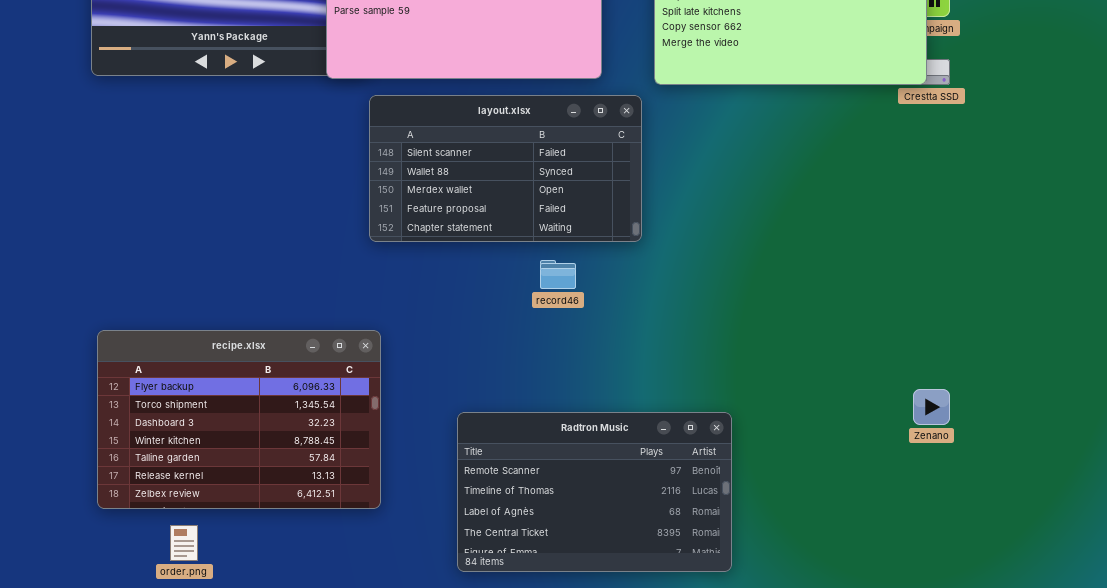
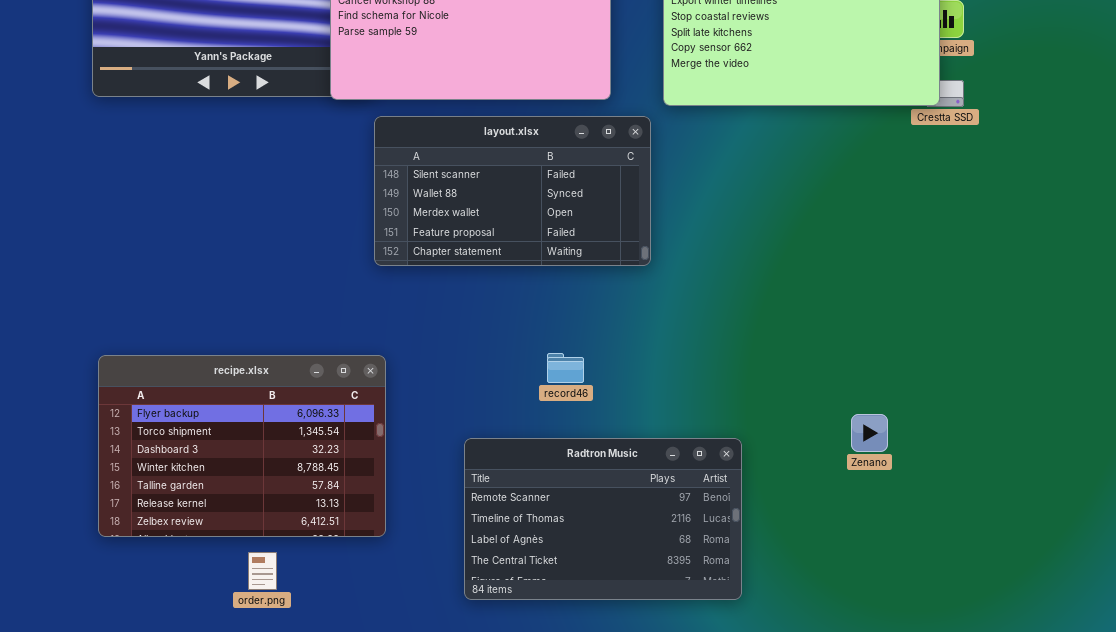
record46: [540,260,576,289] -> [547,353,584,383], moved
Zenano: [913,389,950,425] -> [851,414,888,452], moved
order.png: [170,525,198,561] -> [248,552,277,590], moved

